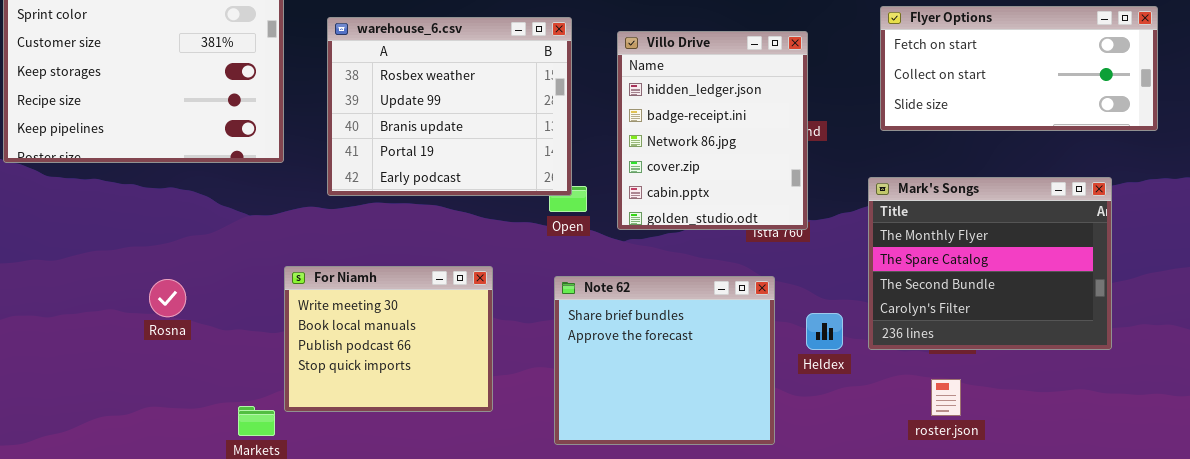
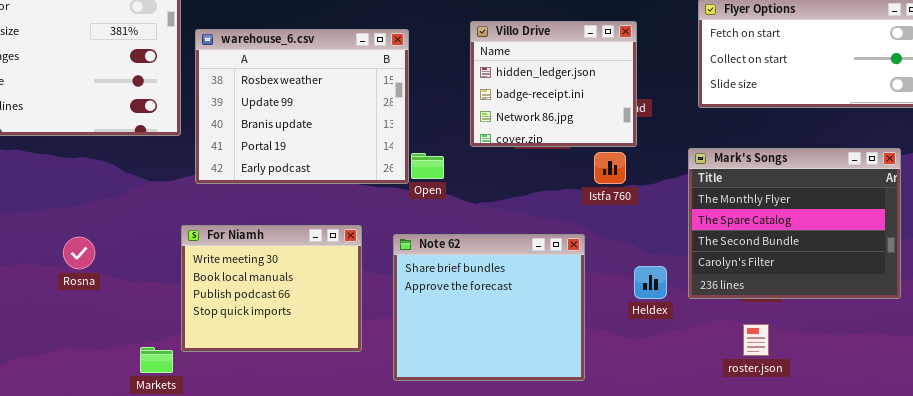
warehouse_6.csv: [327,17,572,196] -> [195,29,409,184], moved
Villo Drive: [617,31,808,230] -> [470,21,637,147], resized
Note 62: [554,276,775,445] -> [393,234,585,381], moved

